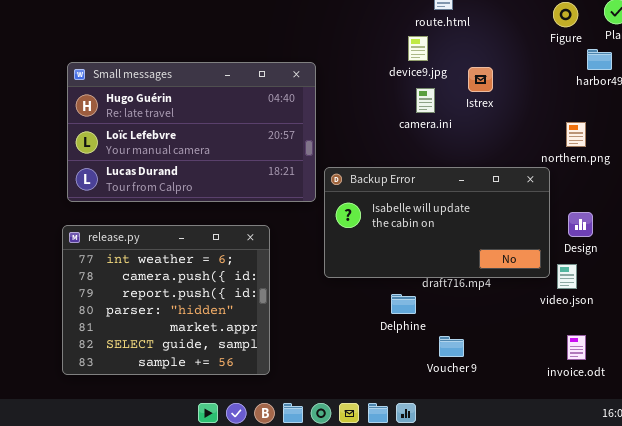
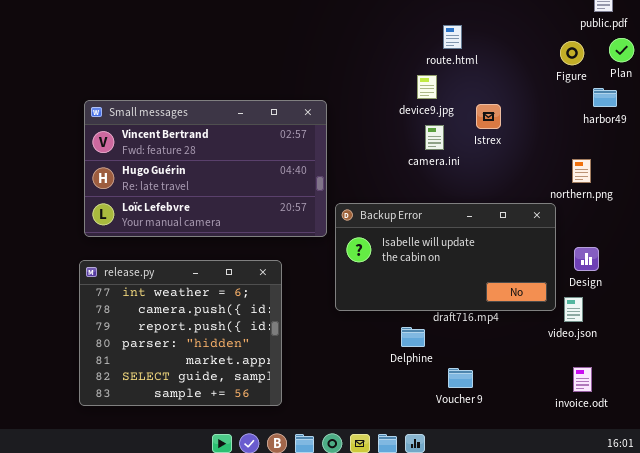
Small messages: [67,62,316,202] -> [84,100,327,237], scrolled up 1 row

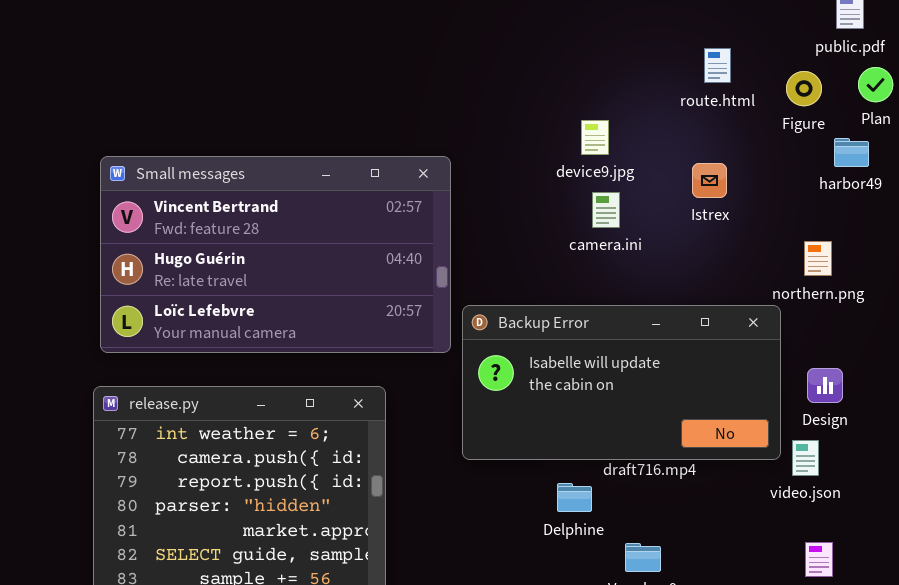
route.html: [443,25,462,49] -> [704,48,731,83], moved
Istrex: [476,104,501,129] -> [692,163,727,198], moved

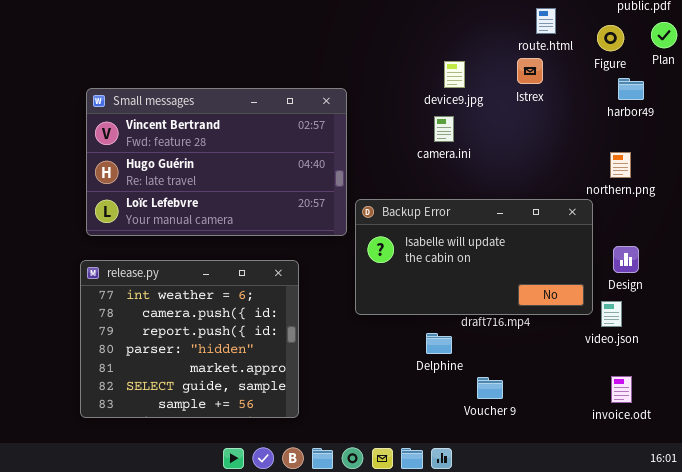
harbor49: [834,138,869,167] -> [618,78,644,100], moved
Istrex: [692,163,727,198] -> [517,58,543,84], moved
camera.ini: [592,192,620,228] -> [434,116,454,142], moved

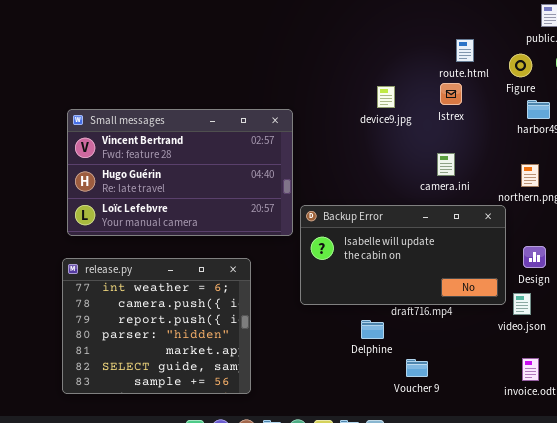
camera.ini: [434,116,454,142] -> [437,153,455,176], moved

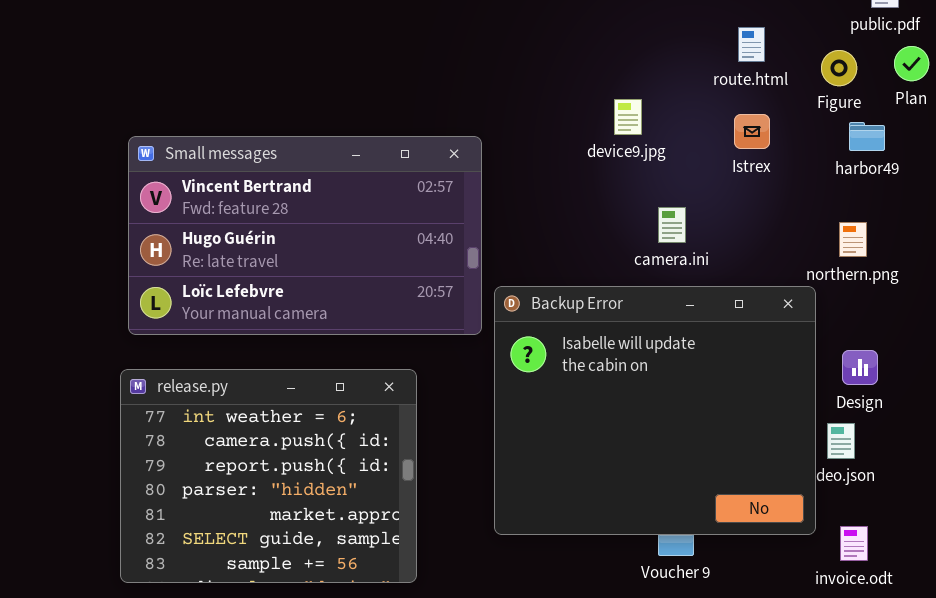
Istrex: [440,83,462,105] -> [734,114,770,149], moved
camera.ini: [437,153,455,176] -> [658,207,686,243], moved
Backup Error: [300,205,506,305] -> [494,286,816,535], resized

